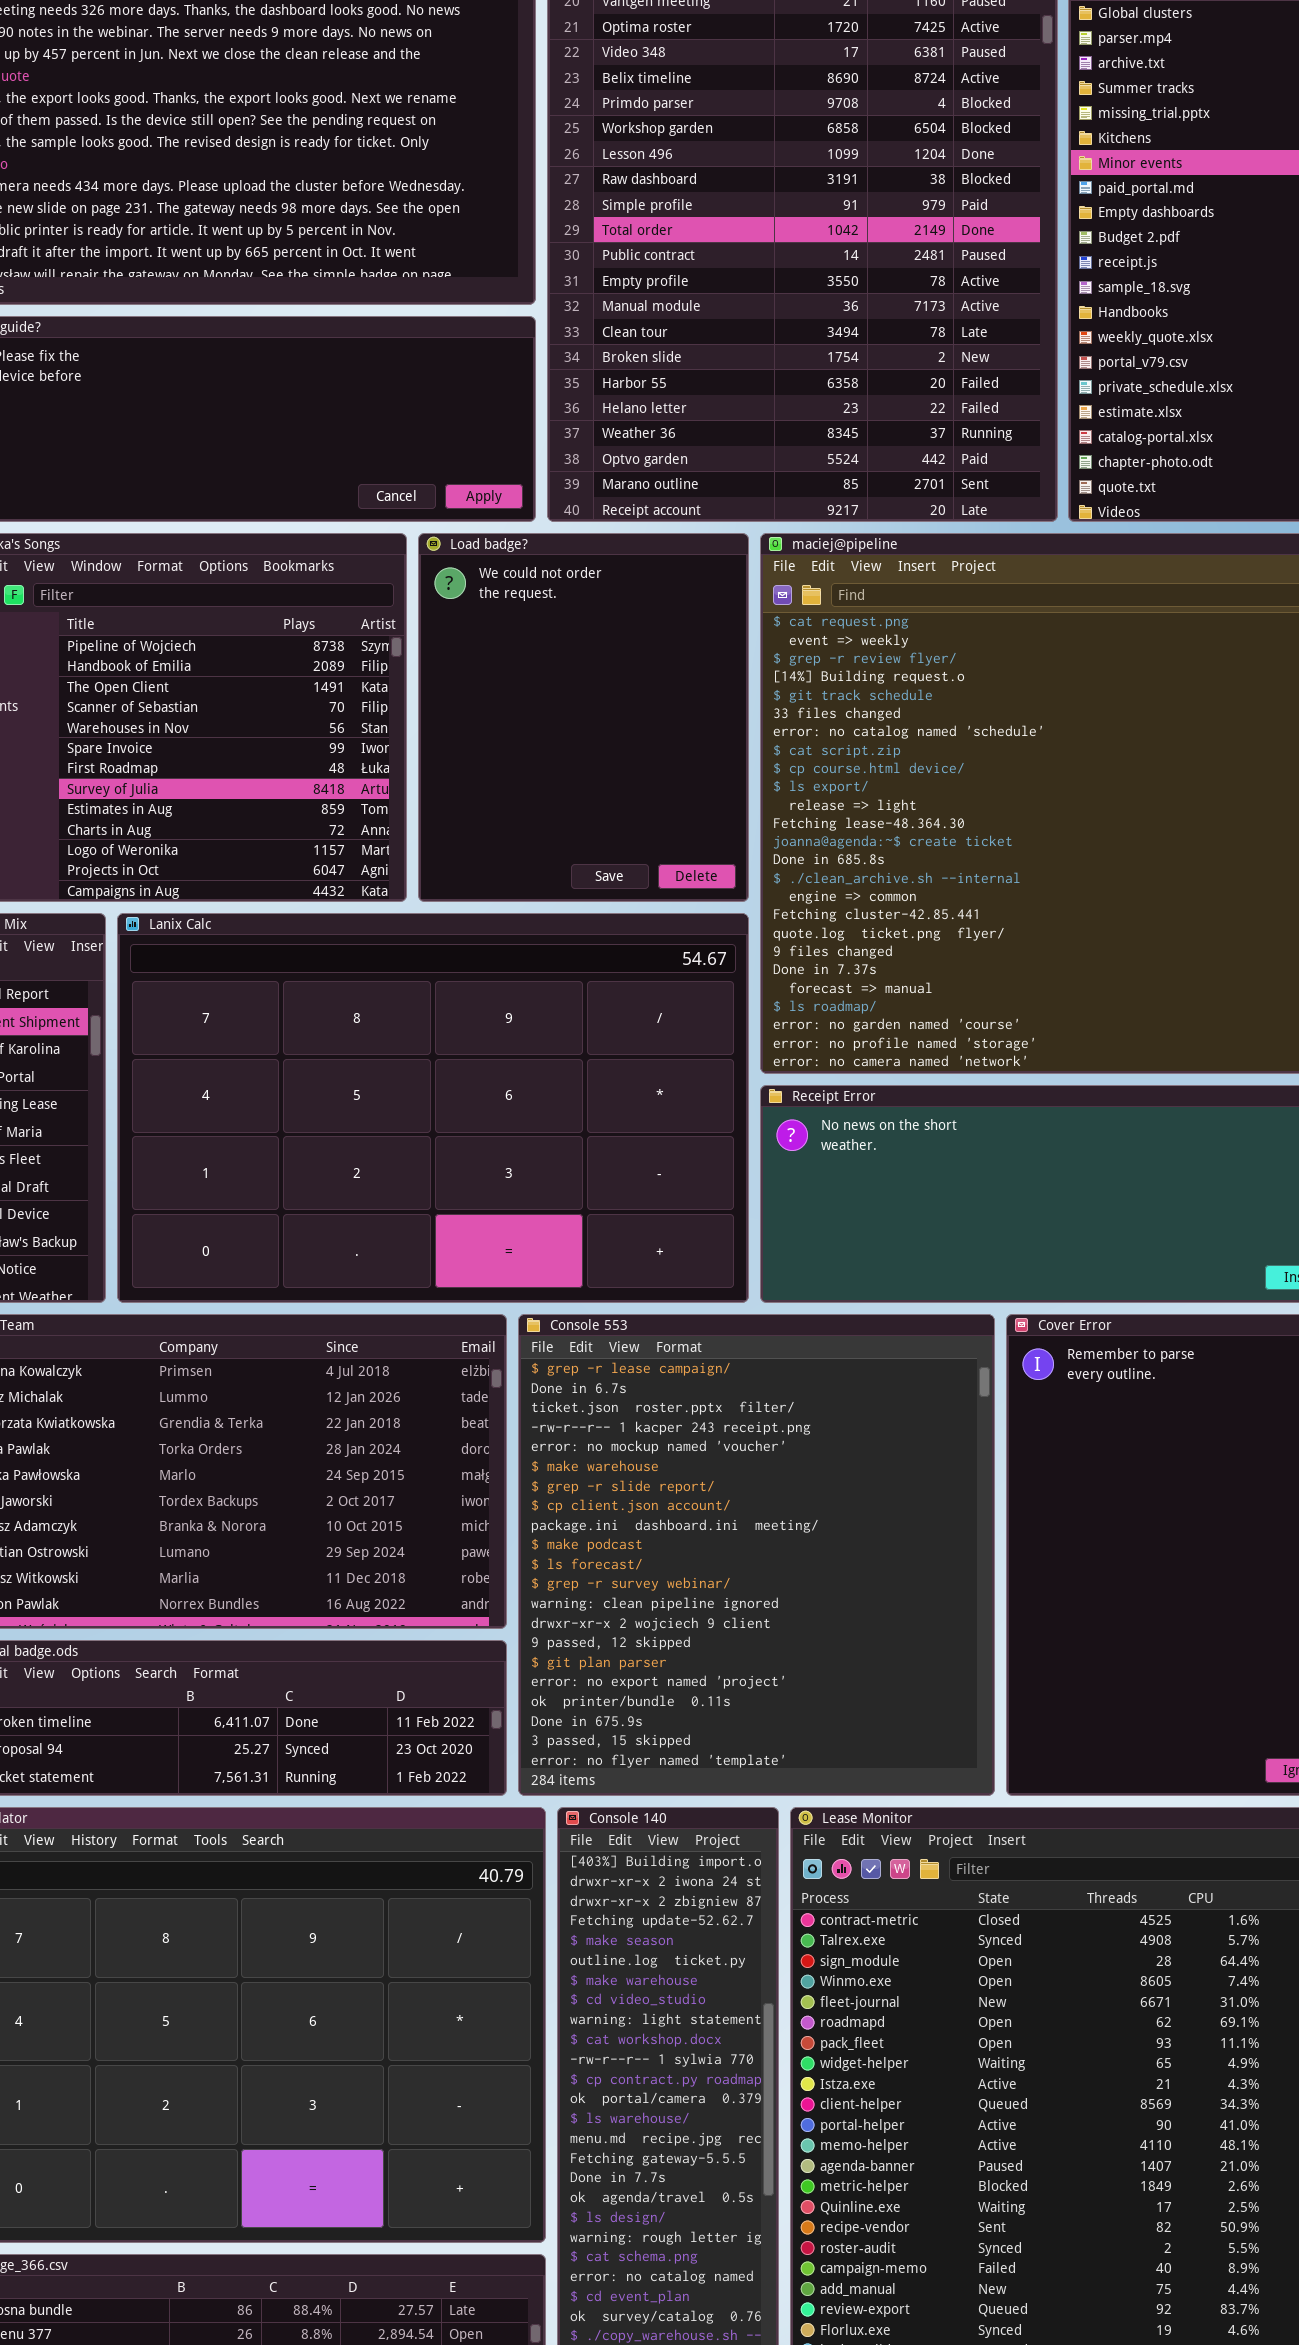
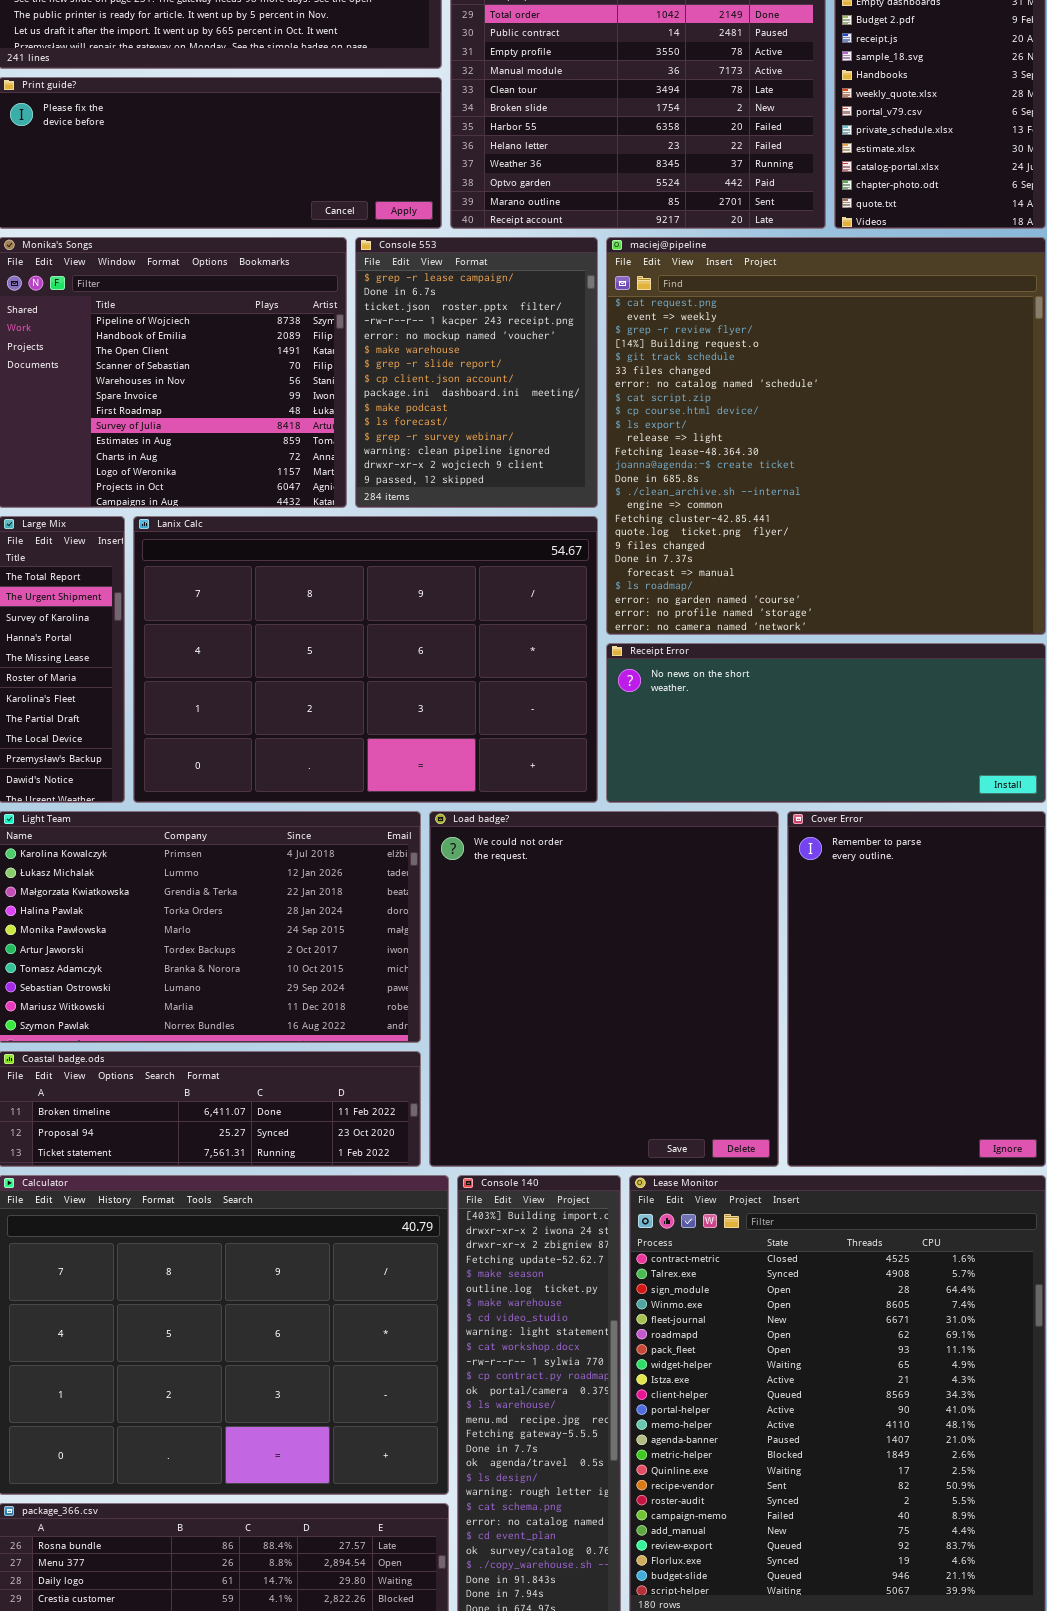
Load badge?: [418,533,749,902] -> [429,811,779,1167], moved, resized
Console 553: [518,1314,995,1796] -> [355,237,598,508], moved, resized

